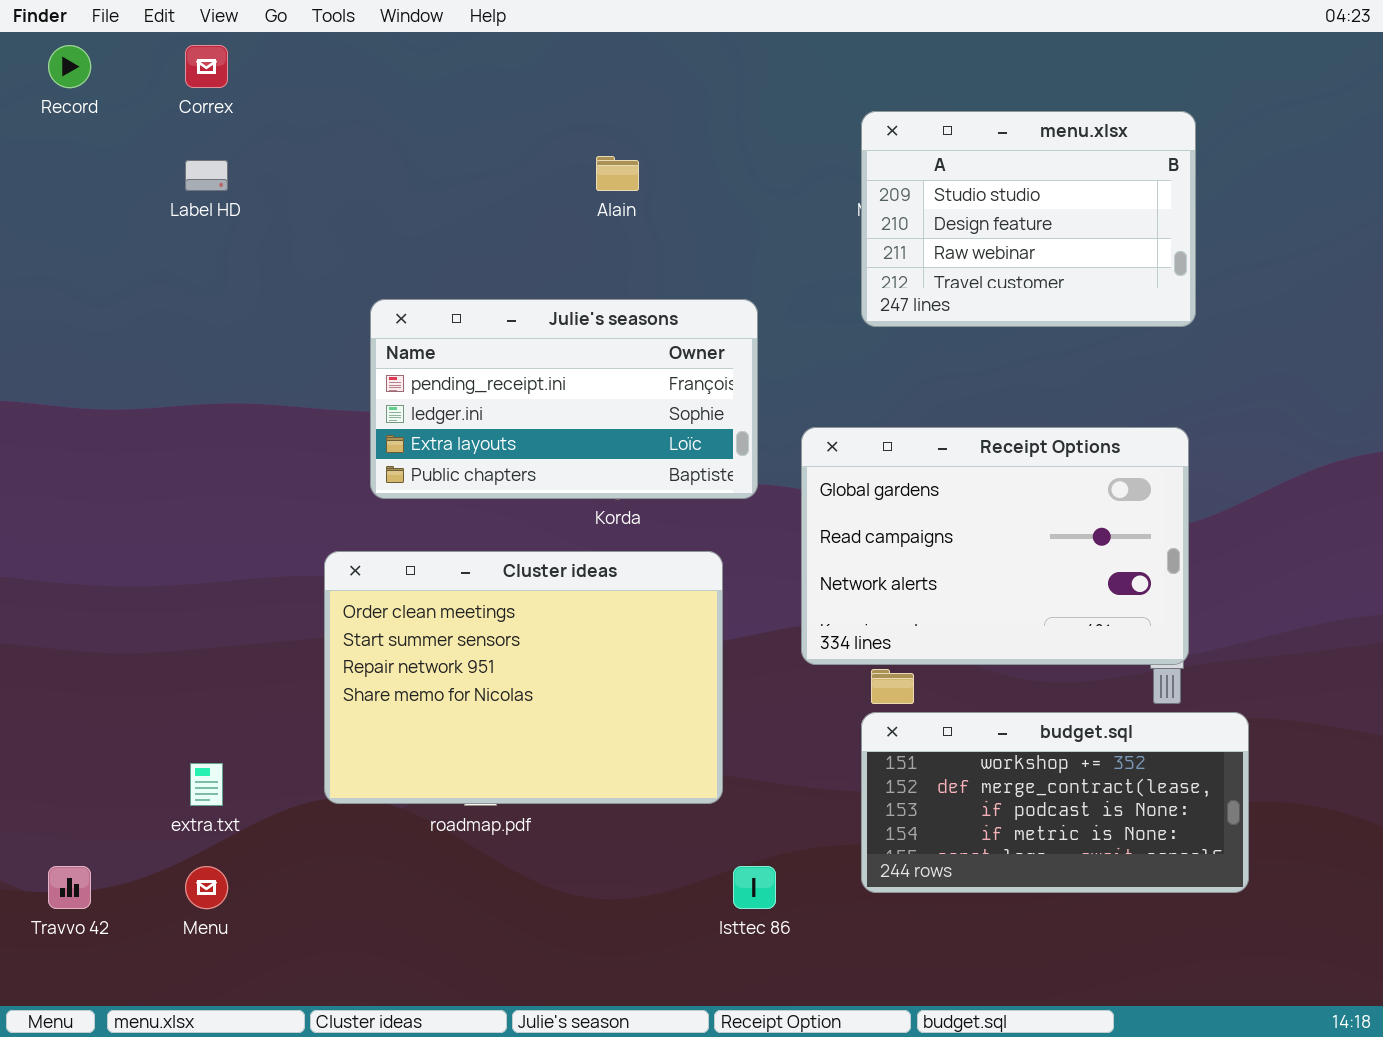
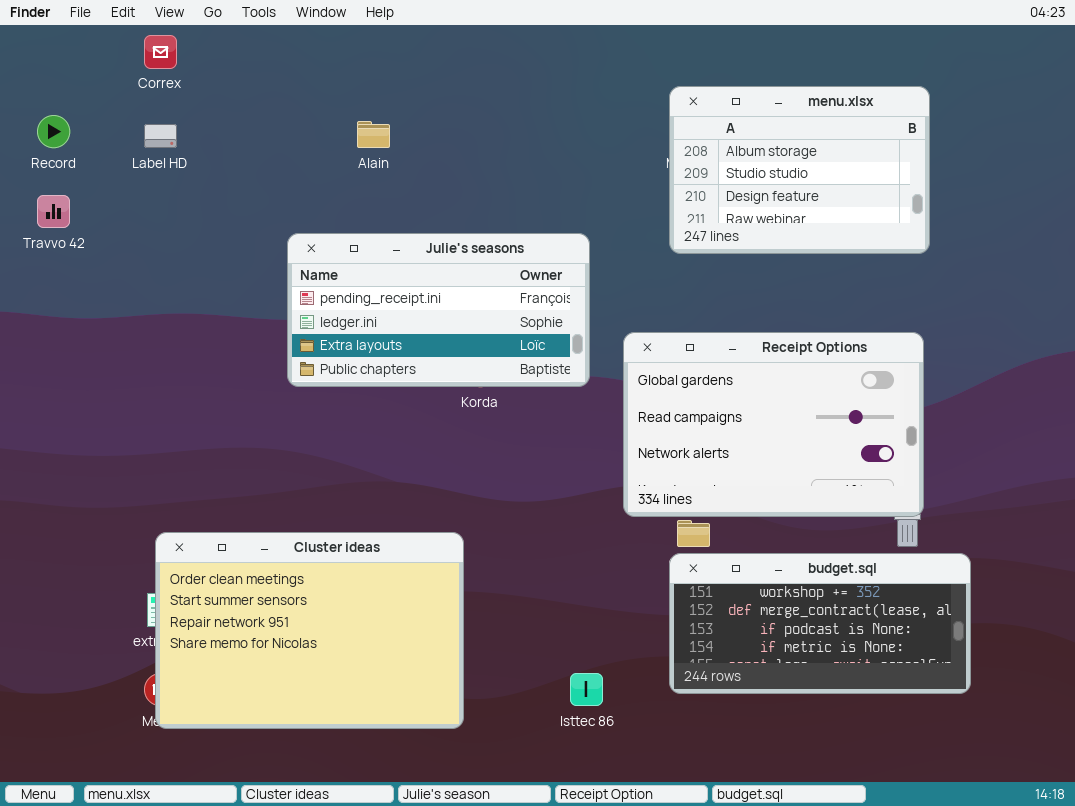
Record: [48,45,91,88] -> [37,115,70,148], moved
menu.xlsx: [861,111,1196,327] -> [669,86,930,254], scrolled up 1 row
Alain: [596,156,639,191] -> [357,121,390,148], moved
Cluster ideas: [324,551,723,804] -> [155,532,464,729], moved
Travvo 42: [48,866,91,909] -> [37,195,70,228], moved

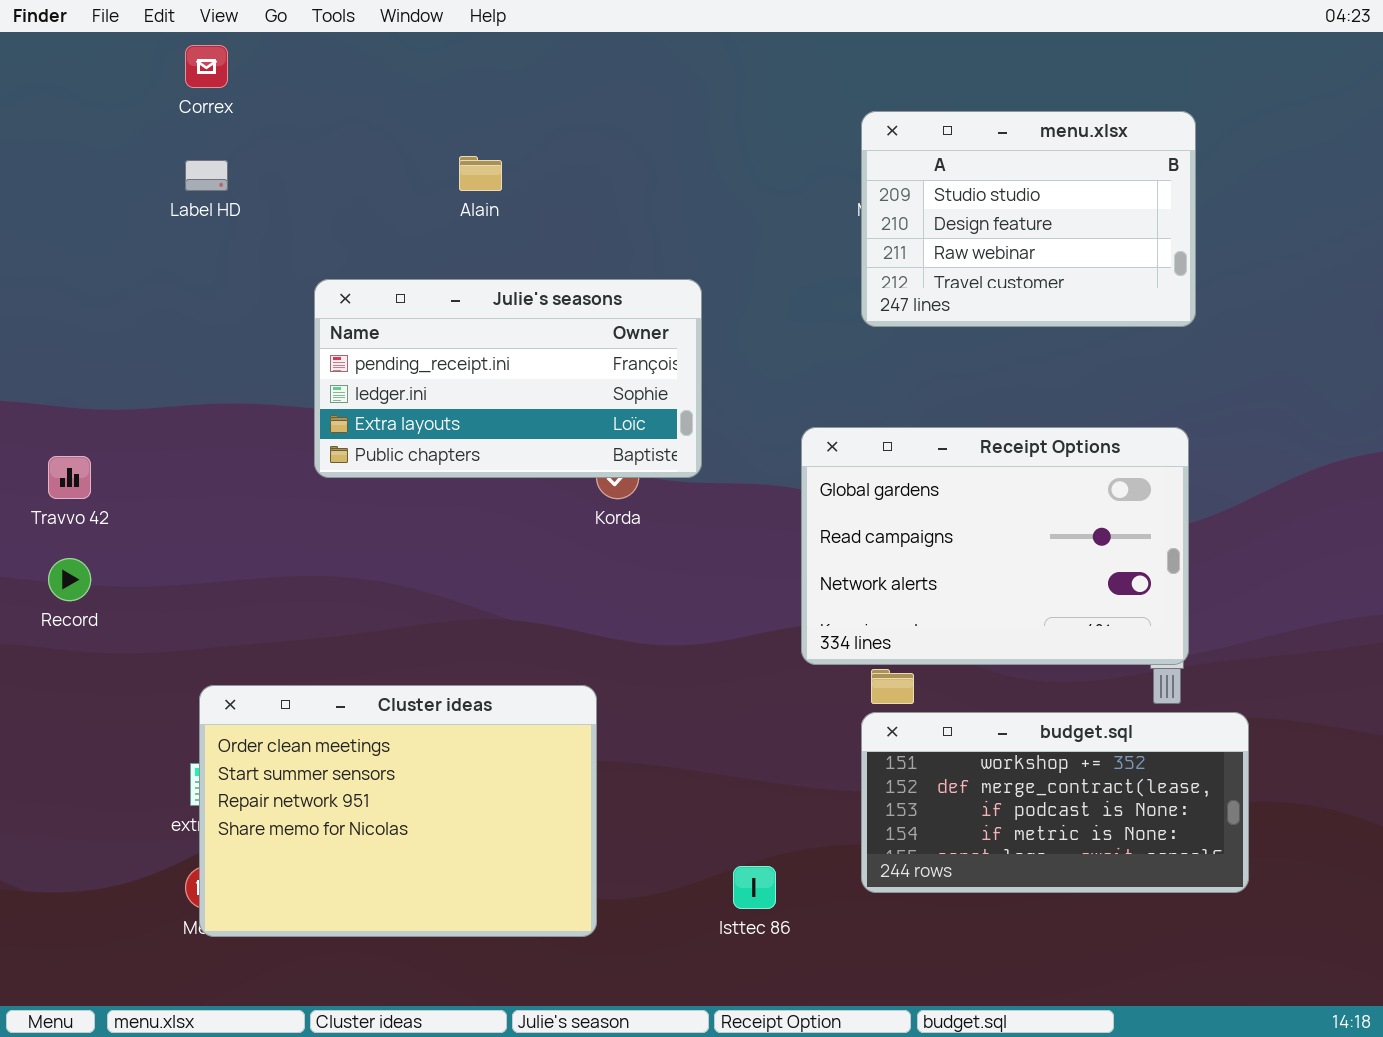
menu.xlsx: [669,86,930,254] -> [861,111,1196,327], scrolled down 1 row
Record: [37,115,70,148] -> [48,558,91,601], moved
Travvo 42: [37,195,70,228] -> [48,456,91,499], moved
Julie's seasons: [287,233,590,387] -> [314,279,702,478], moved

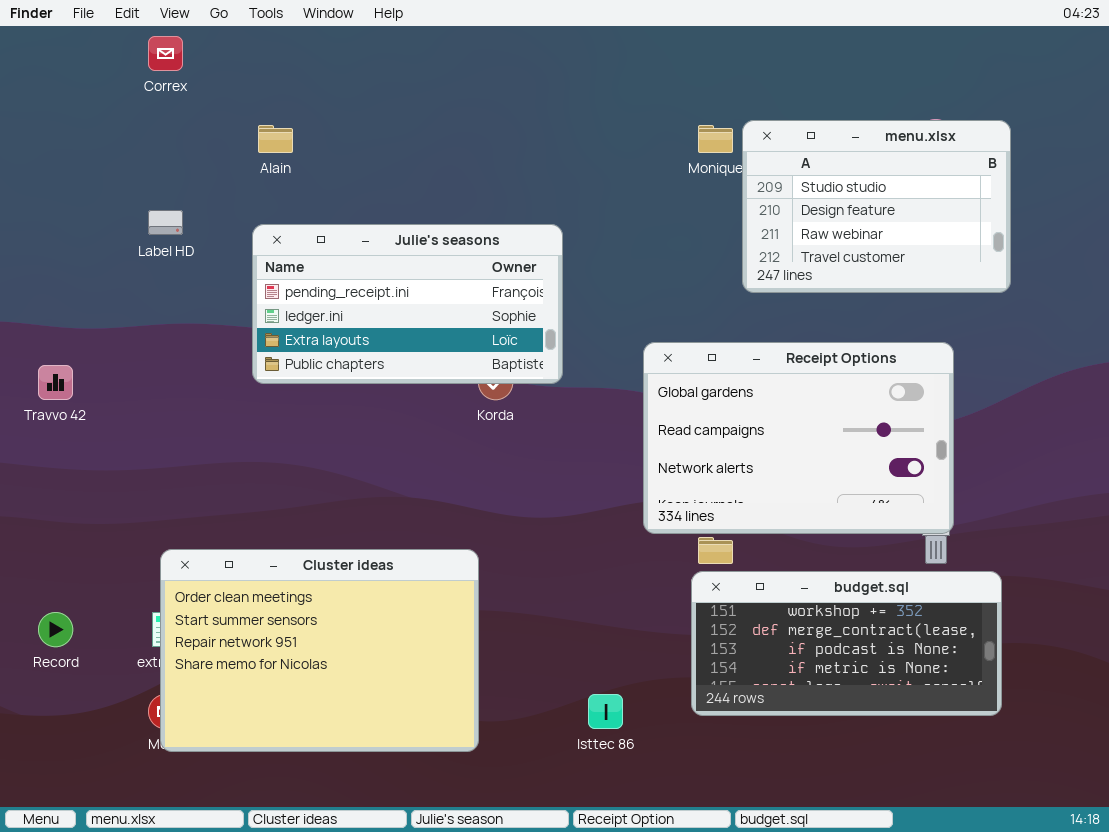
menu.xlsx: [861,111,1196,327] -> [742,120,1011,293], moved
Alain: [459,156,502,191] -> [258,125,293,153], moved
Label HD: [185,160,228,191] -> [148,210,183,235], moved
Record: [48,558,91,601] -> [38,612,73,647], moved

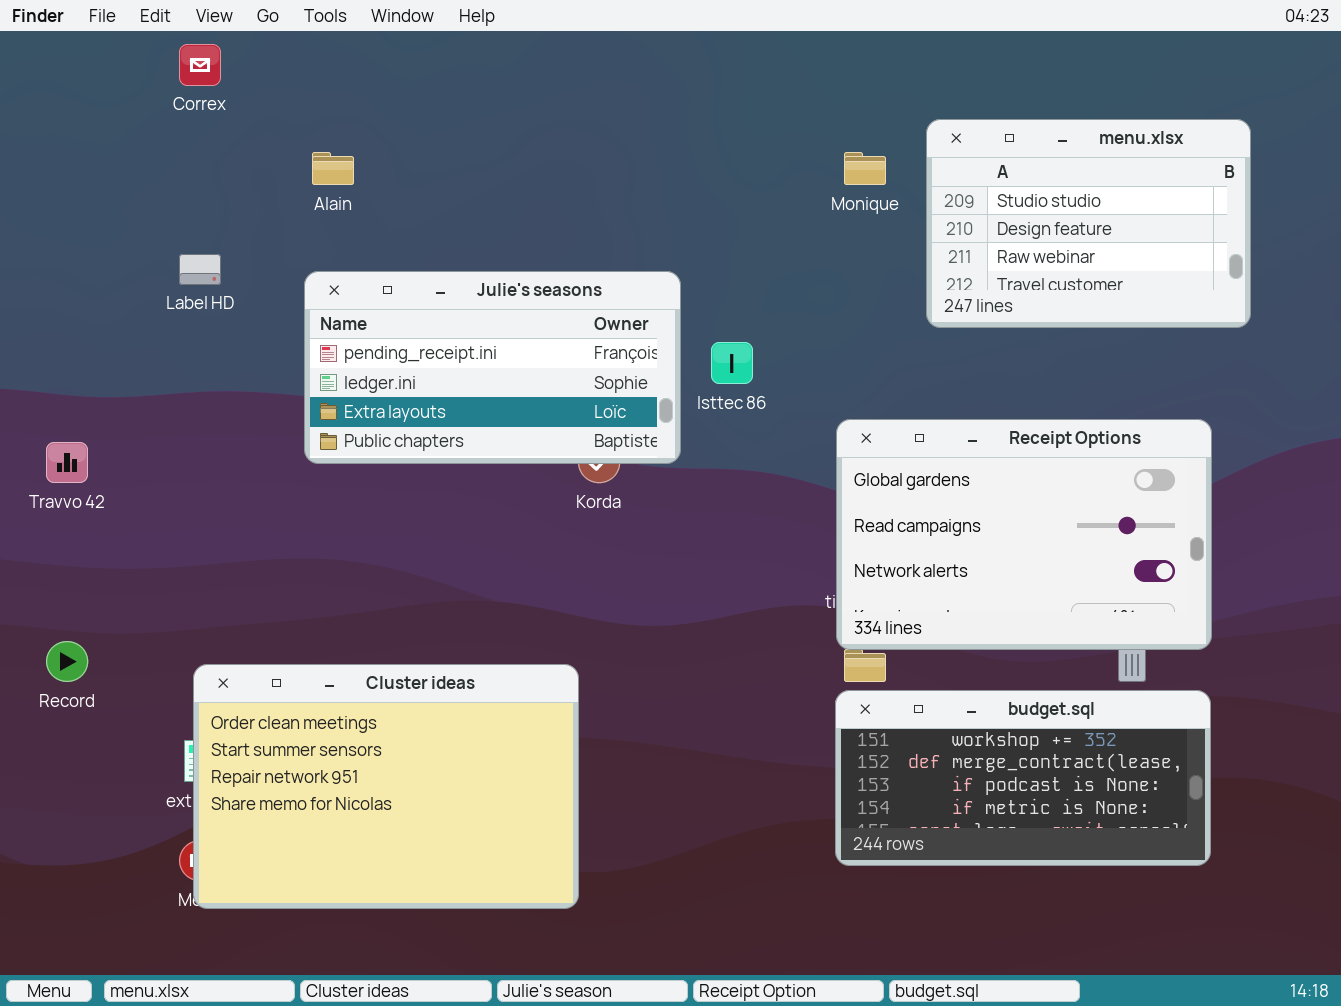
menu.xlsx: [742,120,1011,293] -> [926,119,1251,328], moved
Receipt Options: [643,342,954,534] -> [836,419,1212,650], moved
Record: [38,612,73,647] -> [46,641,88,682], moved
Isttec 86: [588,694,623,729] -> [711,342,753,384], moved

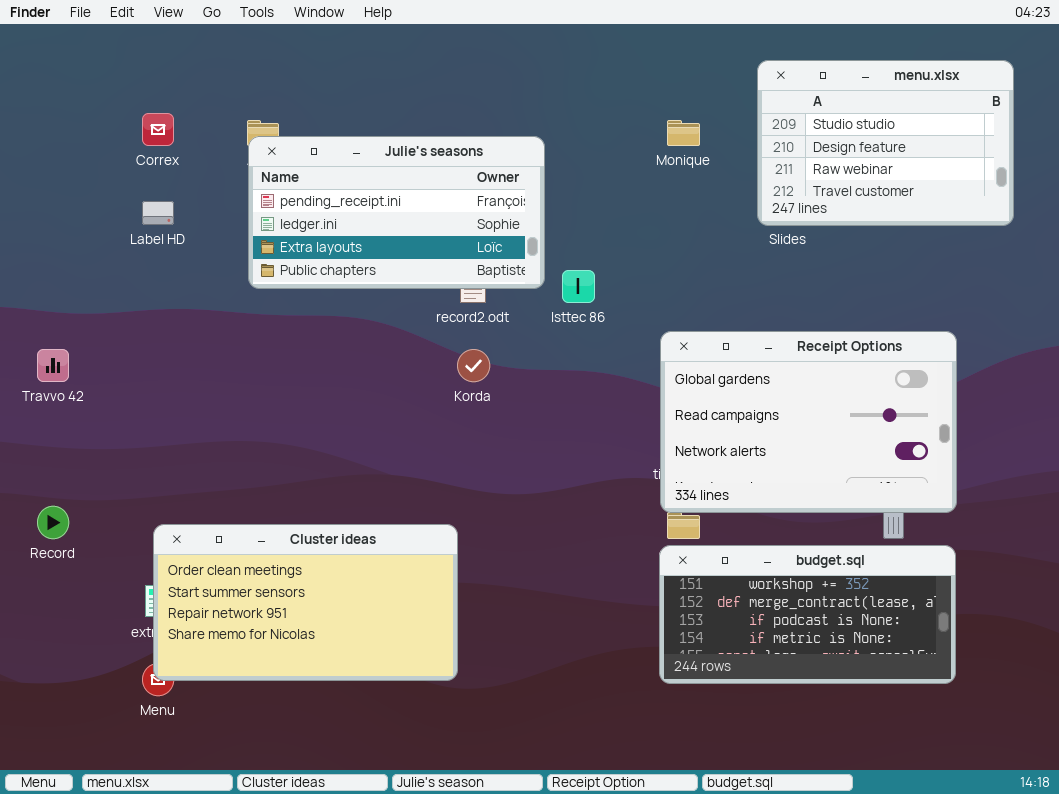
Correx: [179,44,221,86] -> [142,113,174,146], moved
menu.xlsx: [926,119,1251,328] -> [757,60,1014,226], moved
Julie's seasons: [304,271,681,464] -> [248,136,545,289], moved
Cluster ideas: [193,664,579,909] -> [153,524,458,681], resized

